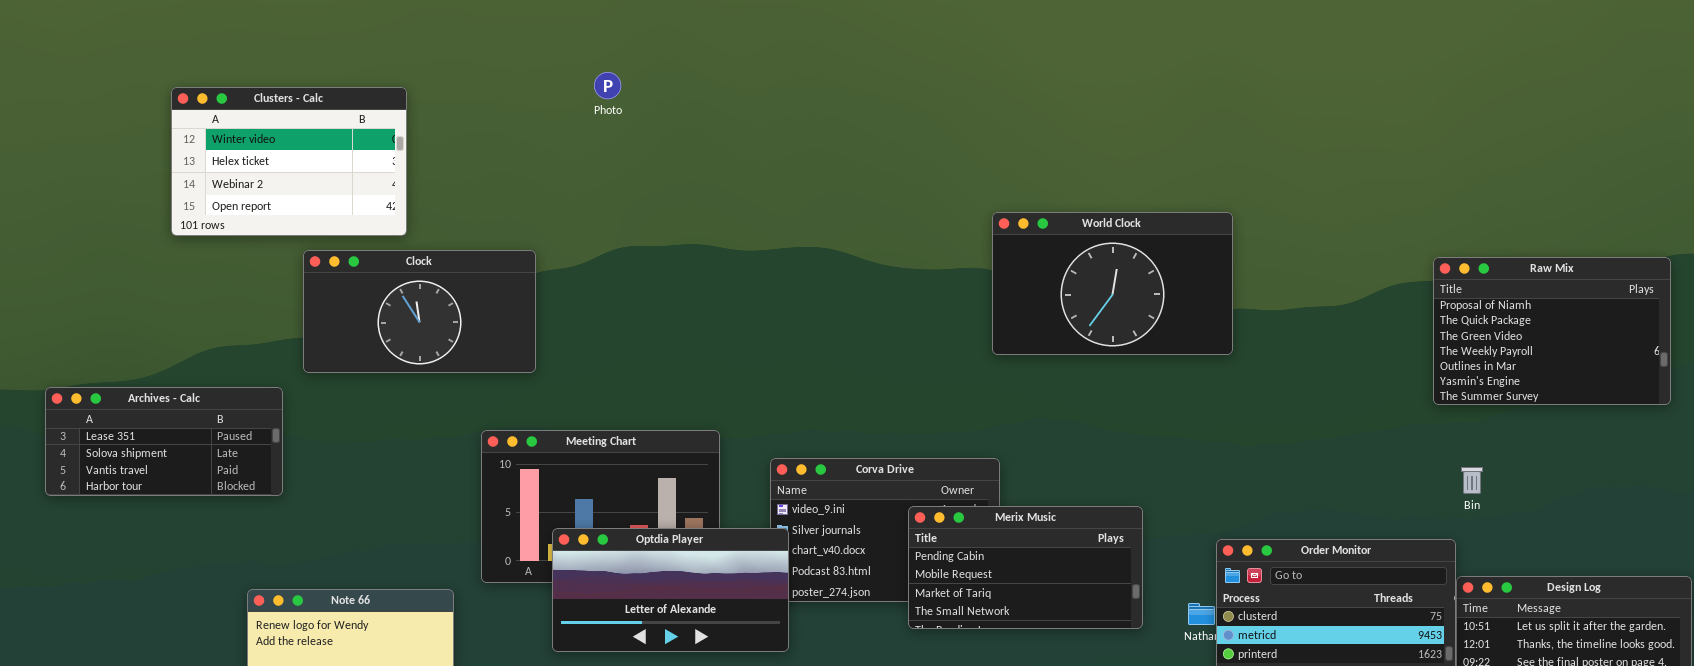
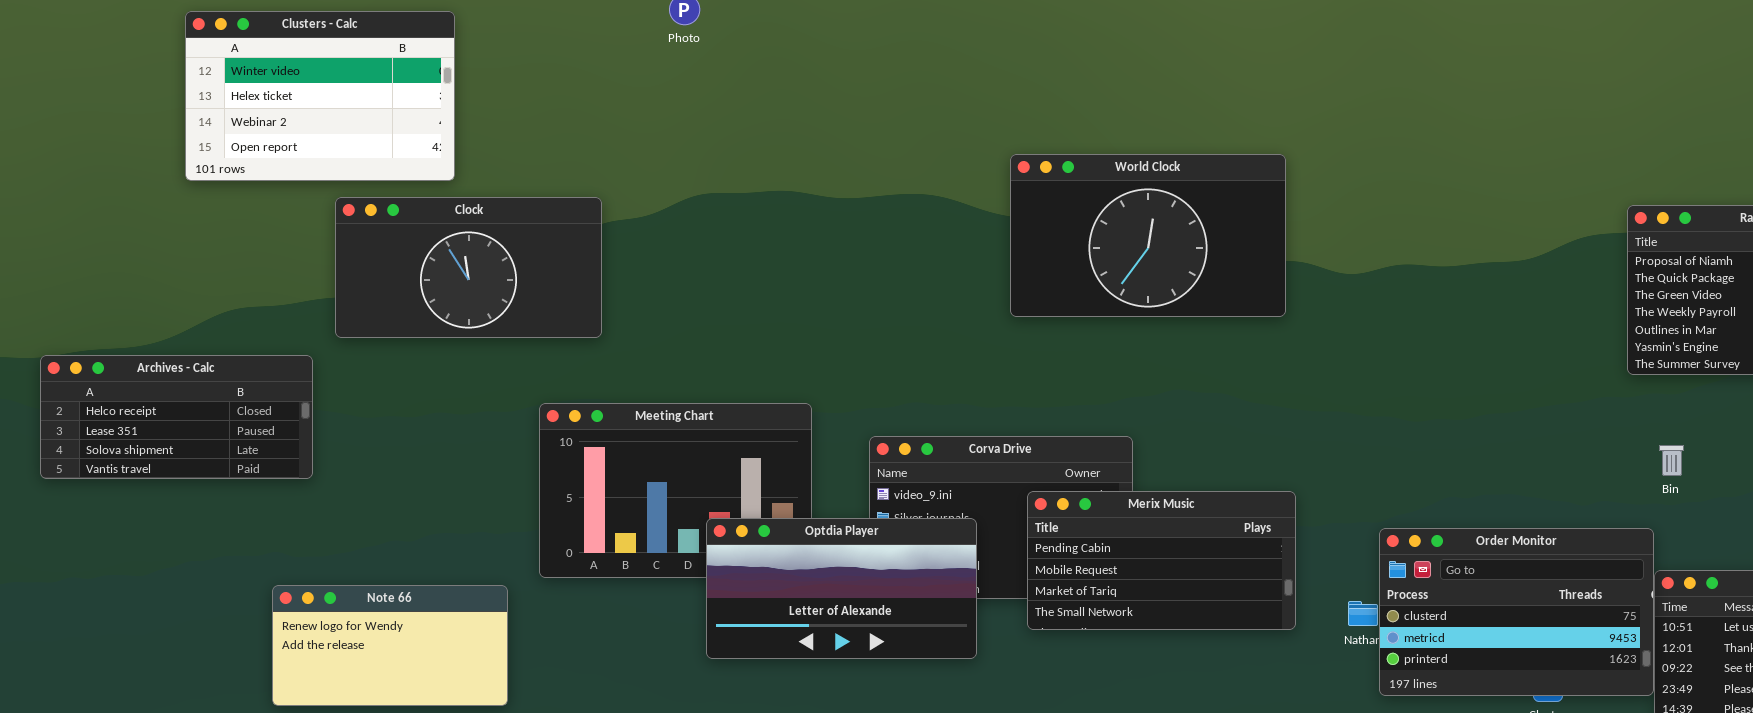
World Clock: [992,212,1233,355] -> [1010,154,1286,317], moved
Archives - Calc: [45,387,283,496] -> [40,355,313,479], scrolled up 1 row
Optdia Player: [552,528,789,652] -> [706,518,977,659], moved

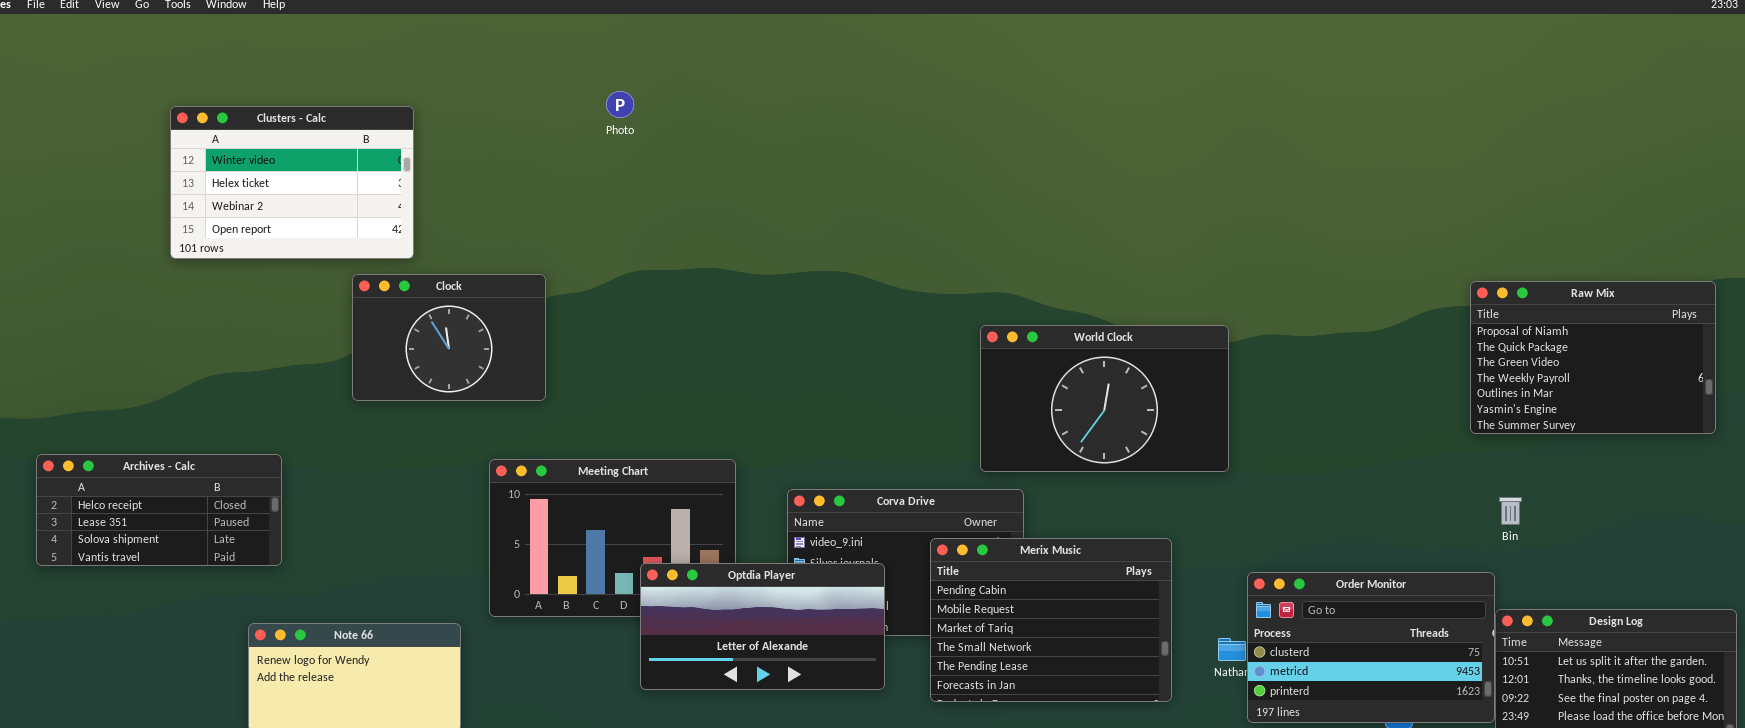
World Clock: [1010,154,1286,317] -> [980,325,1229,472], moved
Clock: [335,197,602,338] -> [352,274,546,401], resized
Archives - Calc: [40,355,313,479] -> [36,454,282,566], moved
Merix Music: [1027,491,1296,630] -> [930,538,1172,702], resized

